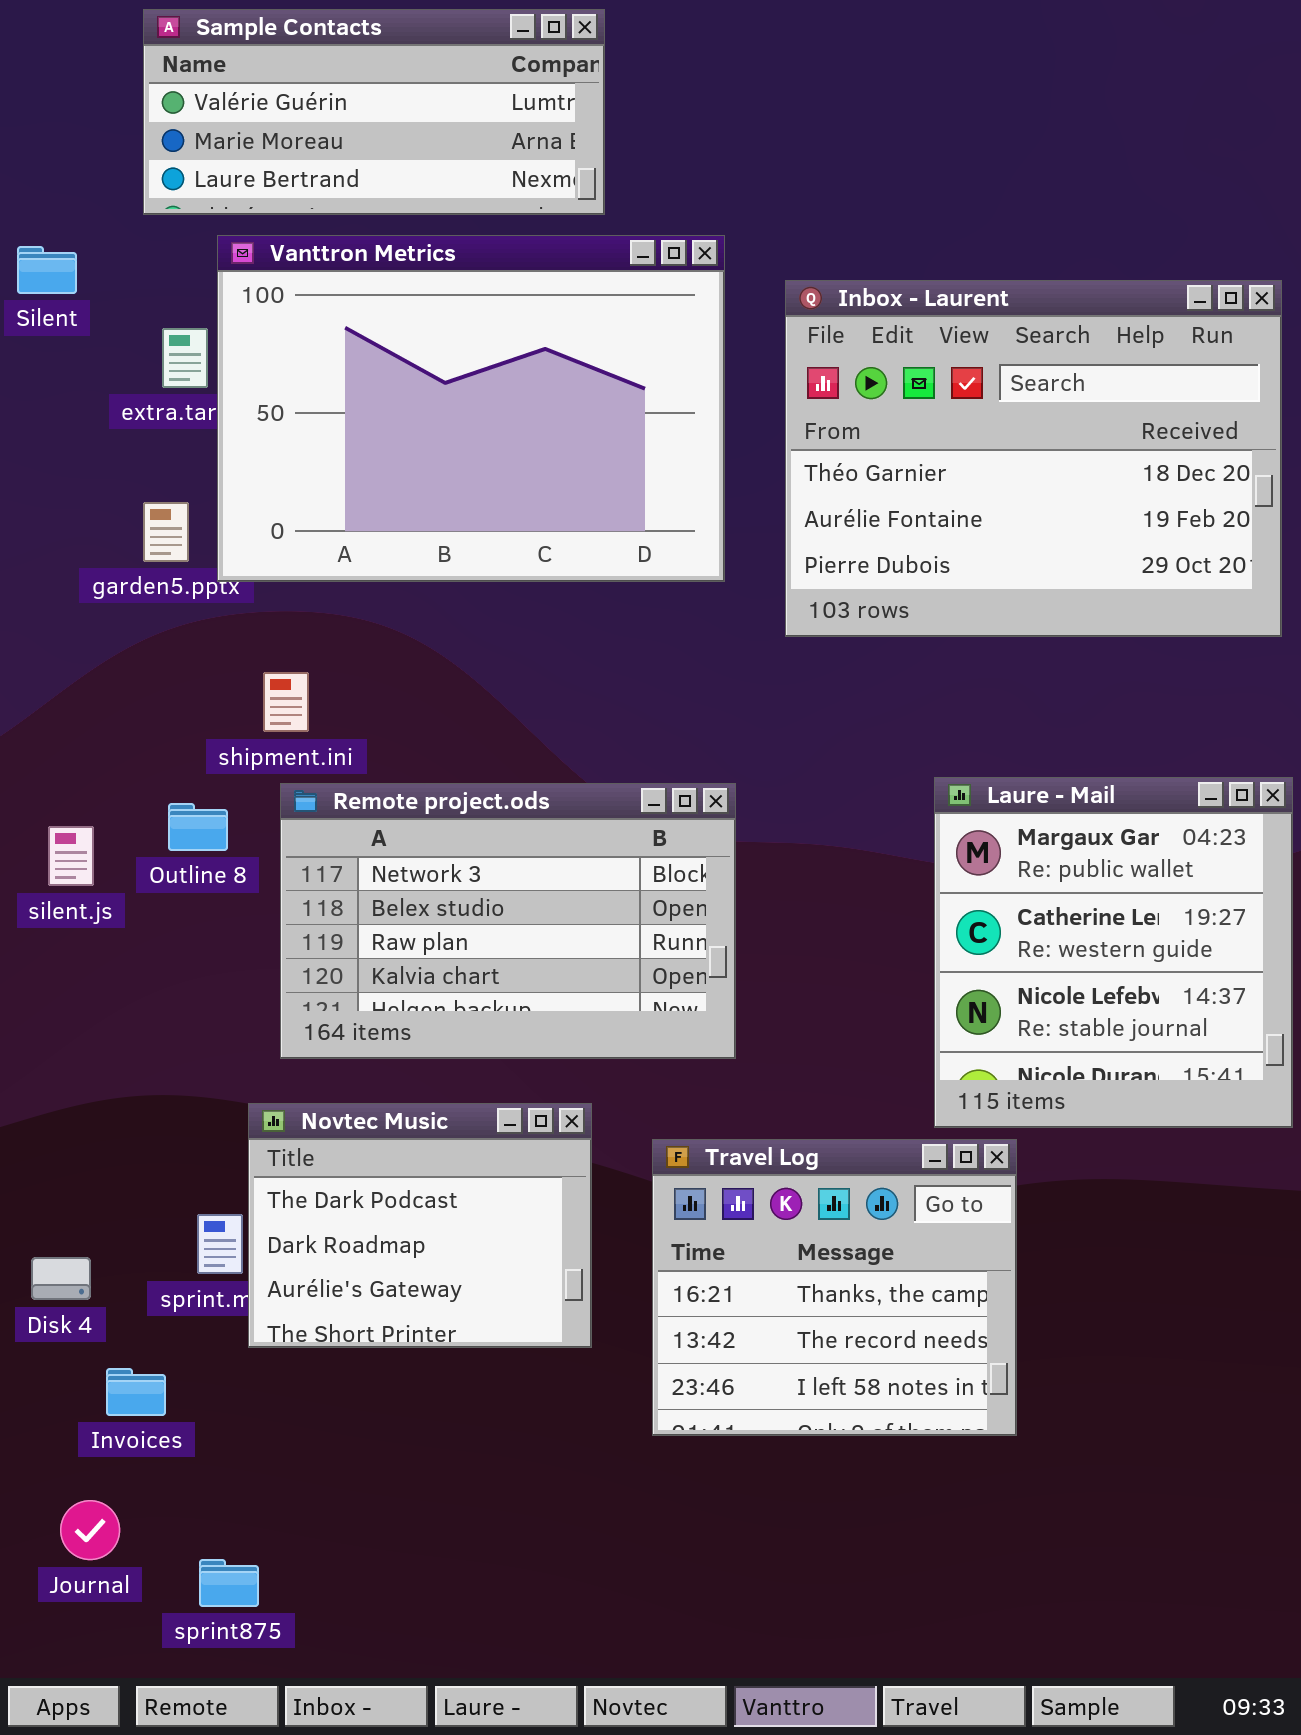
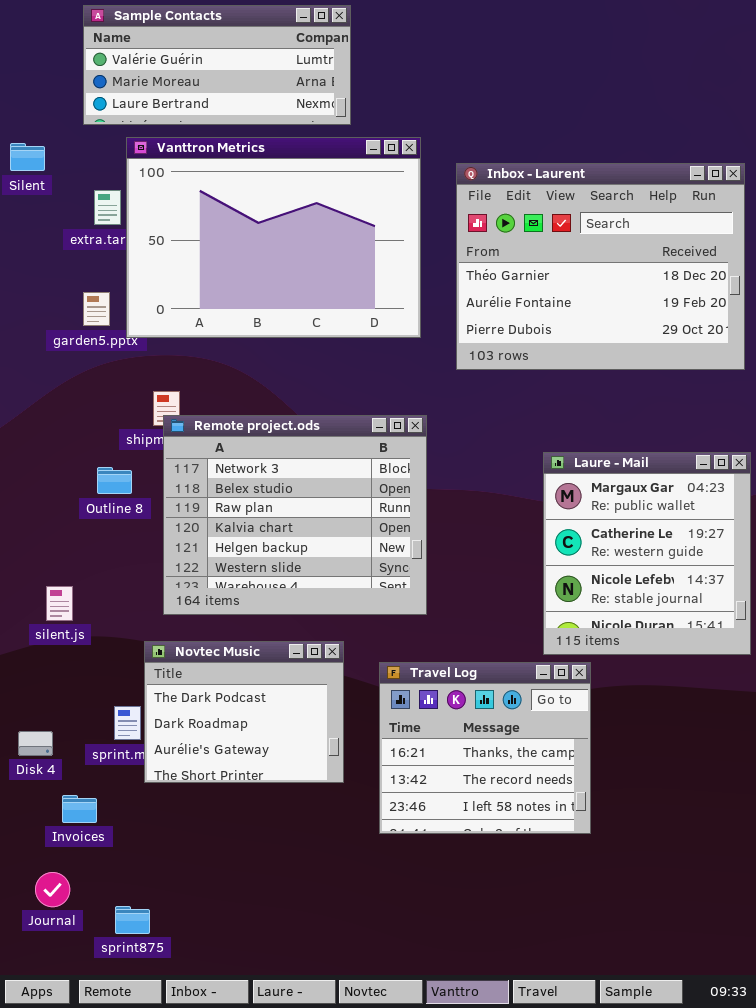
Remote project.ods: [280,783,736,1059] -> [163,415,427,615], resized
silent.js: [48,826,94,886] -> [46,586,73,621], moved

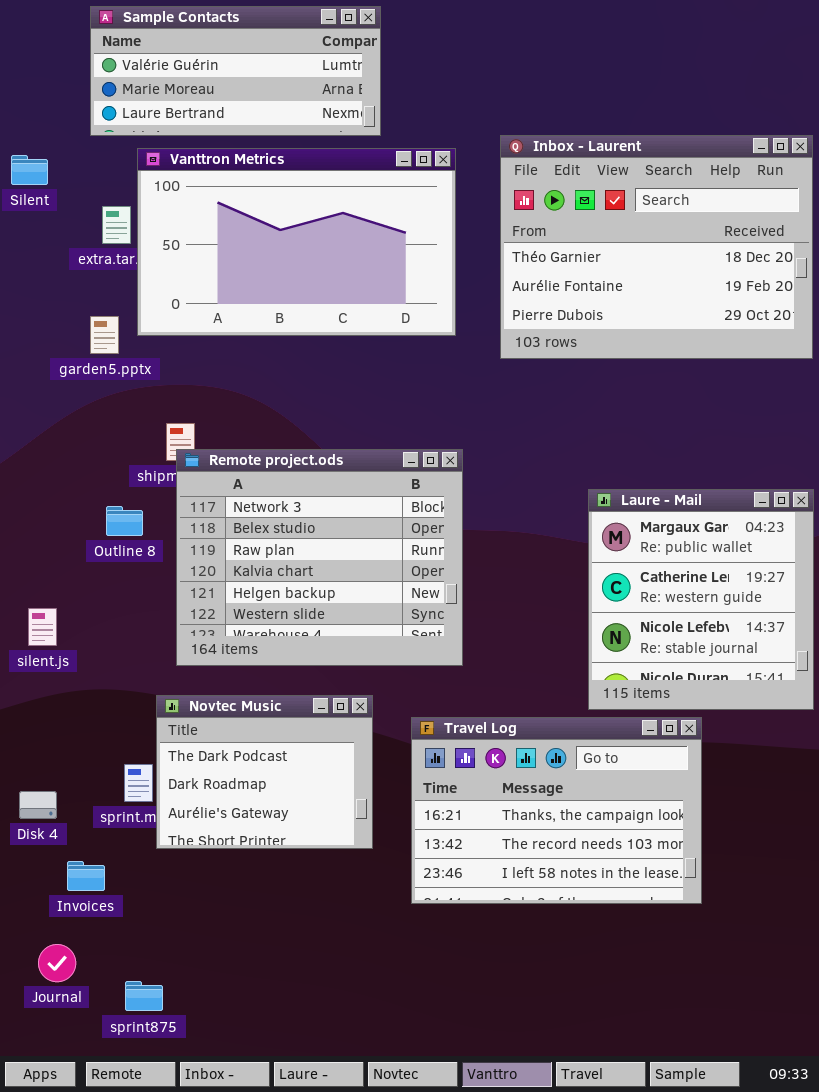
Vanttron Metrics: [126,137,421,338] -> [137,148,456,336], resized
Inbox - Laurent: [456,163,745,370] -> [500,135,813,359], moved
silent.js: [46,586,73,621] -> [28,608,57,646], moved
Travel Log: [379,662,591,834] -> [411,717,702,904], resized

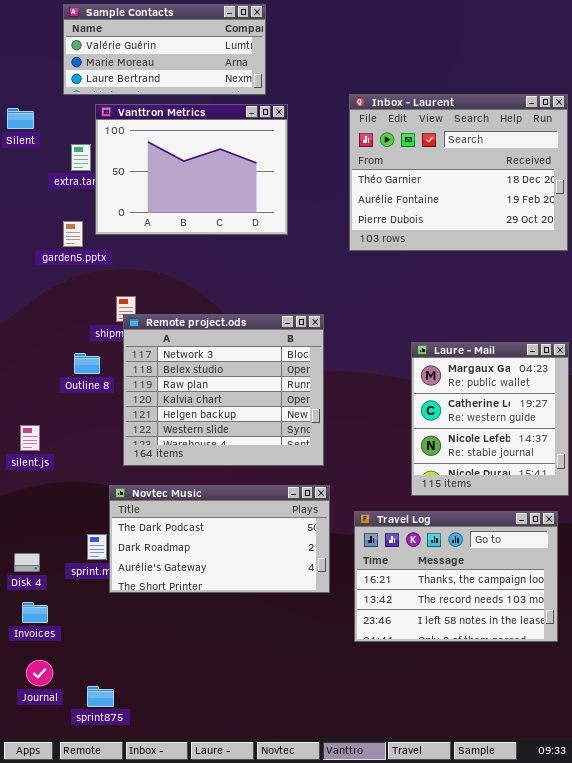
Vanttron Metrics: [137,148,456,336] -> [95,104,288,235], resized
Novtec Music: [156,695,373,849] -> [109,485,330,593], resized
Travel Log: [411,717,702,904] -> [354,511,558,642], moved
Invoices: [67,861,105,891] -> [22,602,48,623], moved

